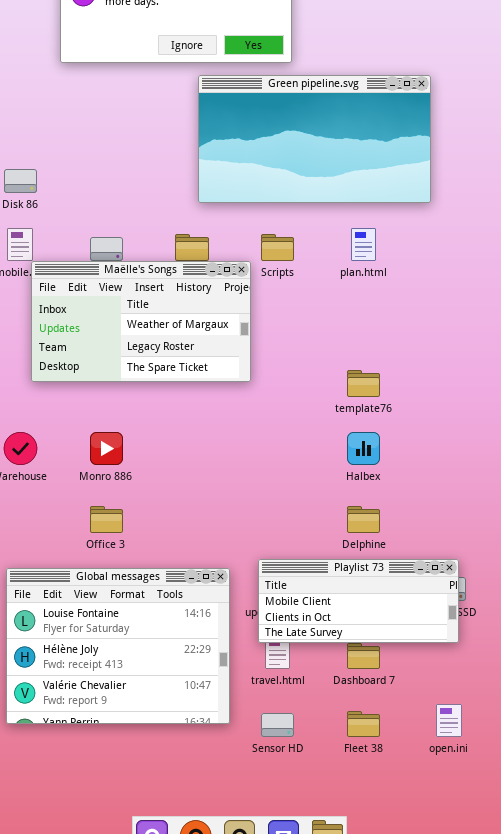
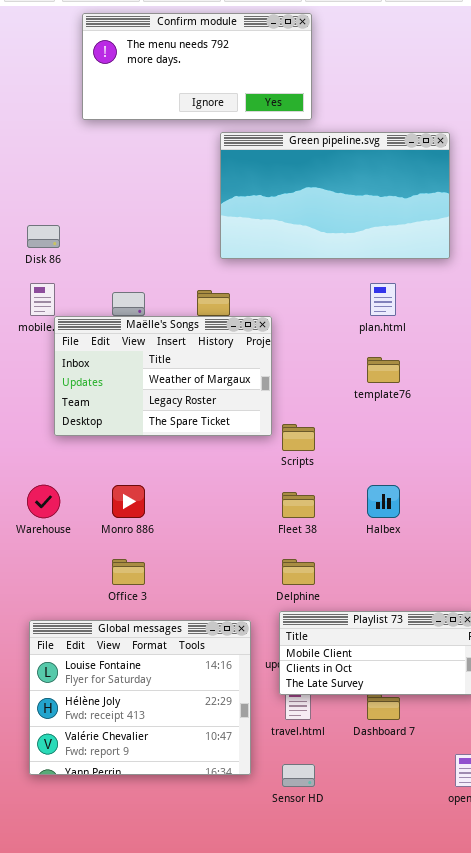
Scripts: [261,234,294,261] -> [282,424,315,451], moved
template76: [347,370,380,397] -> [367,357,400,383], moved
Delphine: [347,506,380,533] -> [282,559,315,585], moved
Fleet 38: [347,711,380,737] -> [282,492,315,518], moved

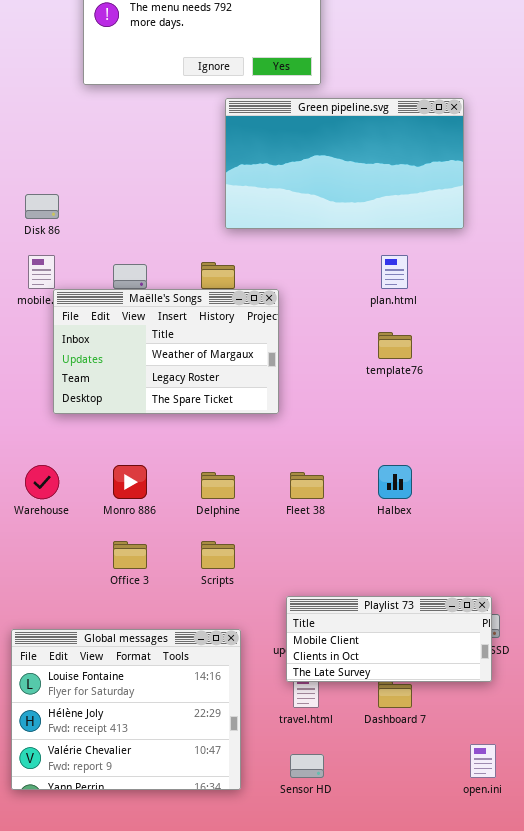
Scripts: [282,424,315,451] -> [201,541,235,569], moved
Delphine: [282,559,315,585] -> [201,472,235,499], moved
Global messages: [29,620,251,775] -> [11,629,241,790], moved

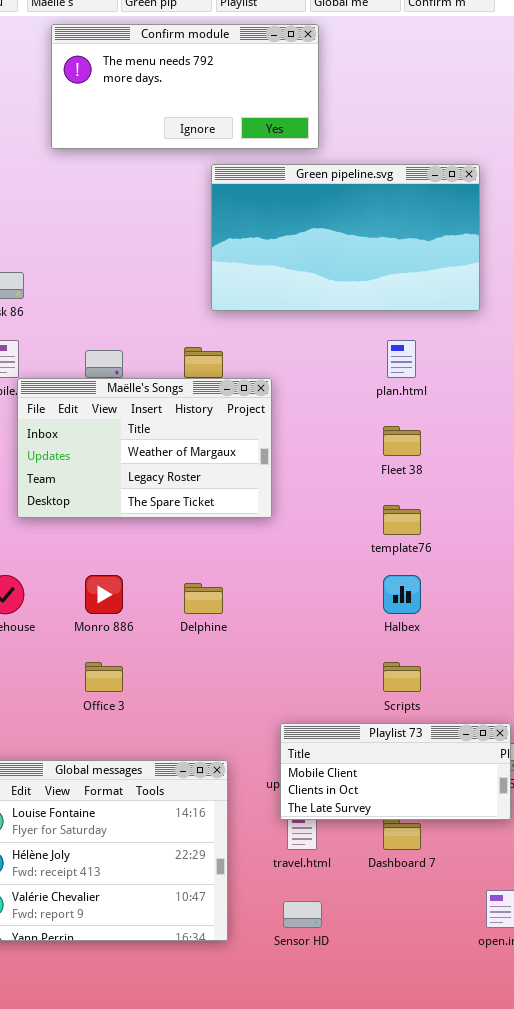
template76: [378,332,412,359] -> [383,505,421,535], moved
Fleet 38: [290,472,324,499] -> [383,426,421,456], moved
Scripts: [201,541,235,569] -> [383,662,421,692], moved

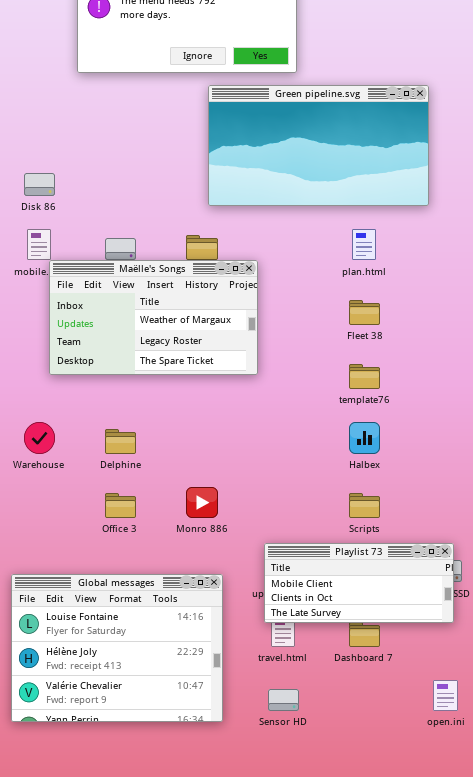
Monro 886: [85,575,123,614] -> [186,487,218,518], moved
Delphine: [184,583,223,614] -> [105,429,136,454], moved

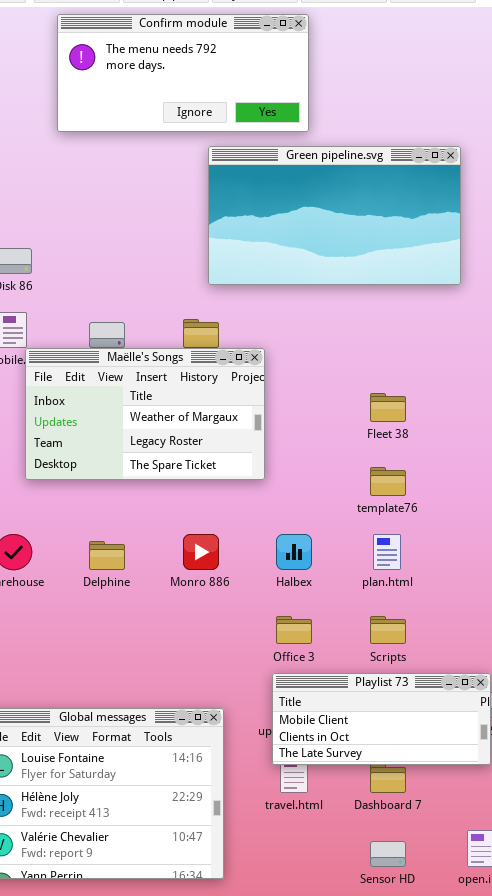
plan.html: [352,229,376,260] -> [373,534,401,570], moved
Halbex: [349,422,380,454] -> [276,534,312,570], moved
Monro 886: [186,487,218,518] -> [183,534,219,570], moved
Office 3: [105,493,136,518] -> [276,616,312,644], moved
Sensor HD: [268,689,299,711] -> [370,841,406,867], moved

